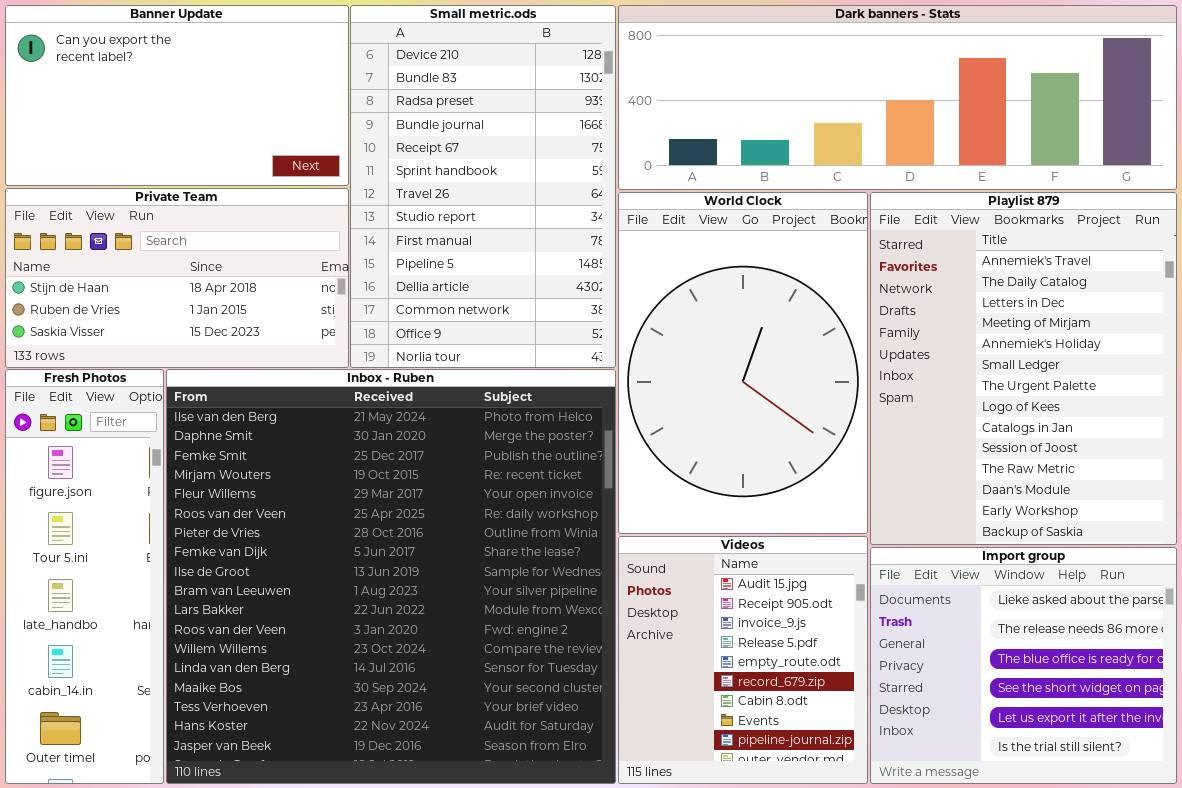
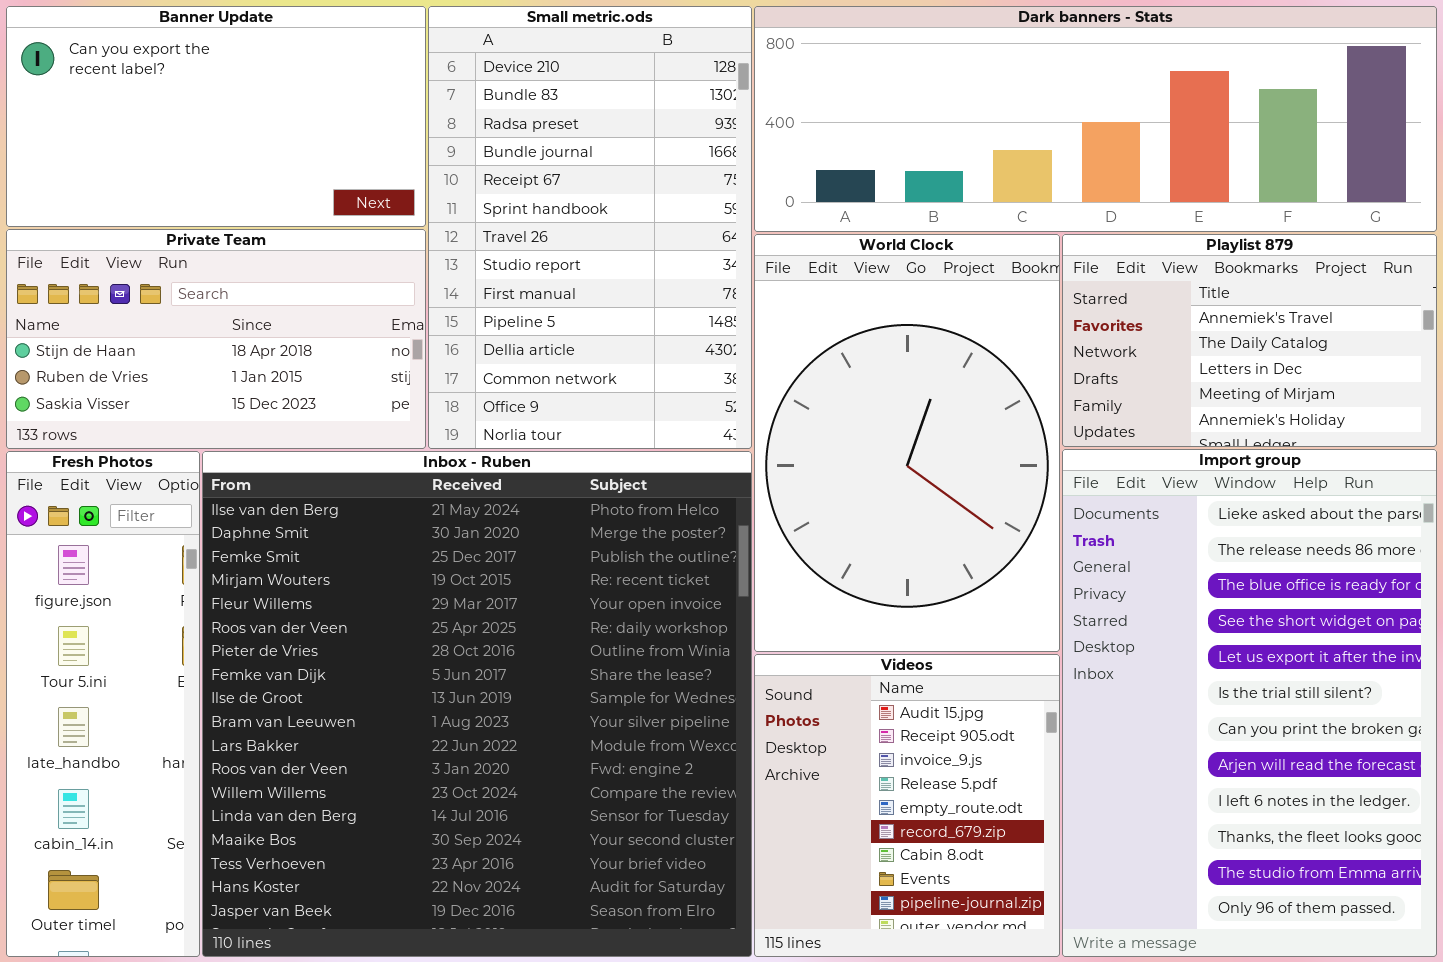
Playlist 879: [870,192,1177,545] -> [1062,234,1437,447], resized
Import group: [870,547,1177,784] -> [1062,449,1437,957], resized

